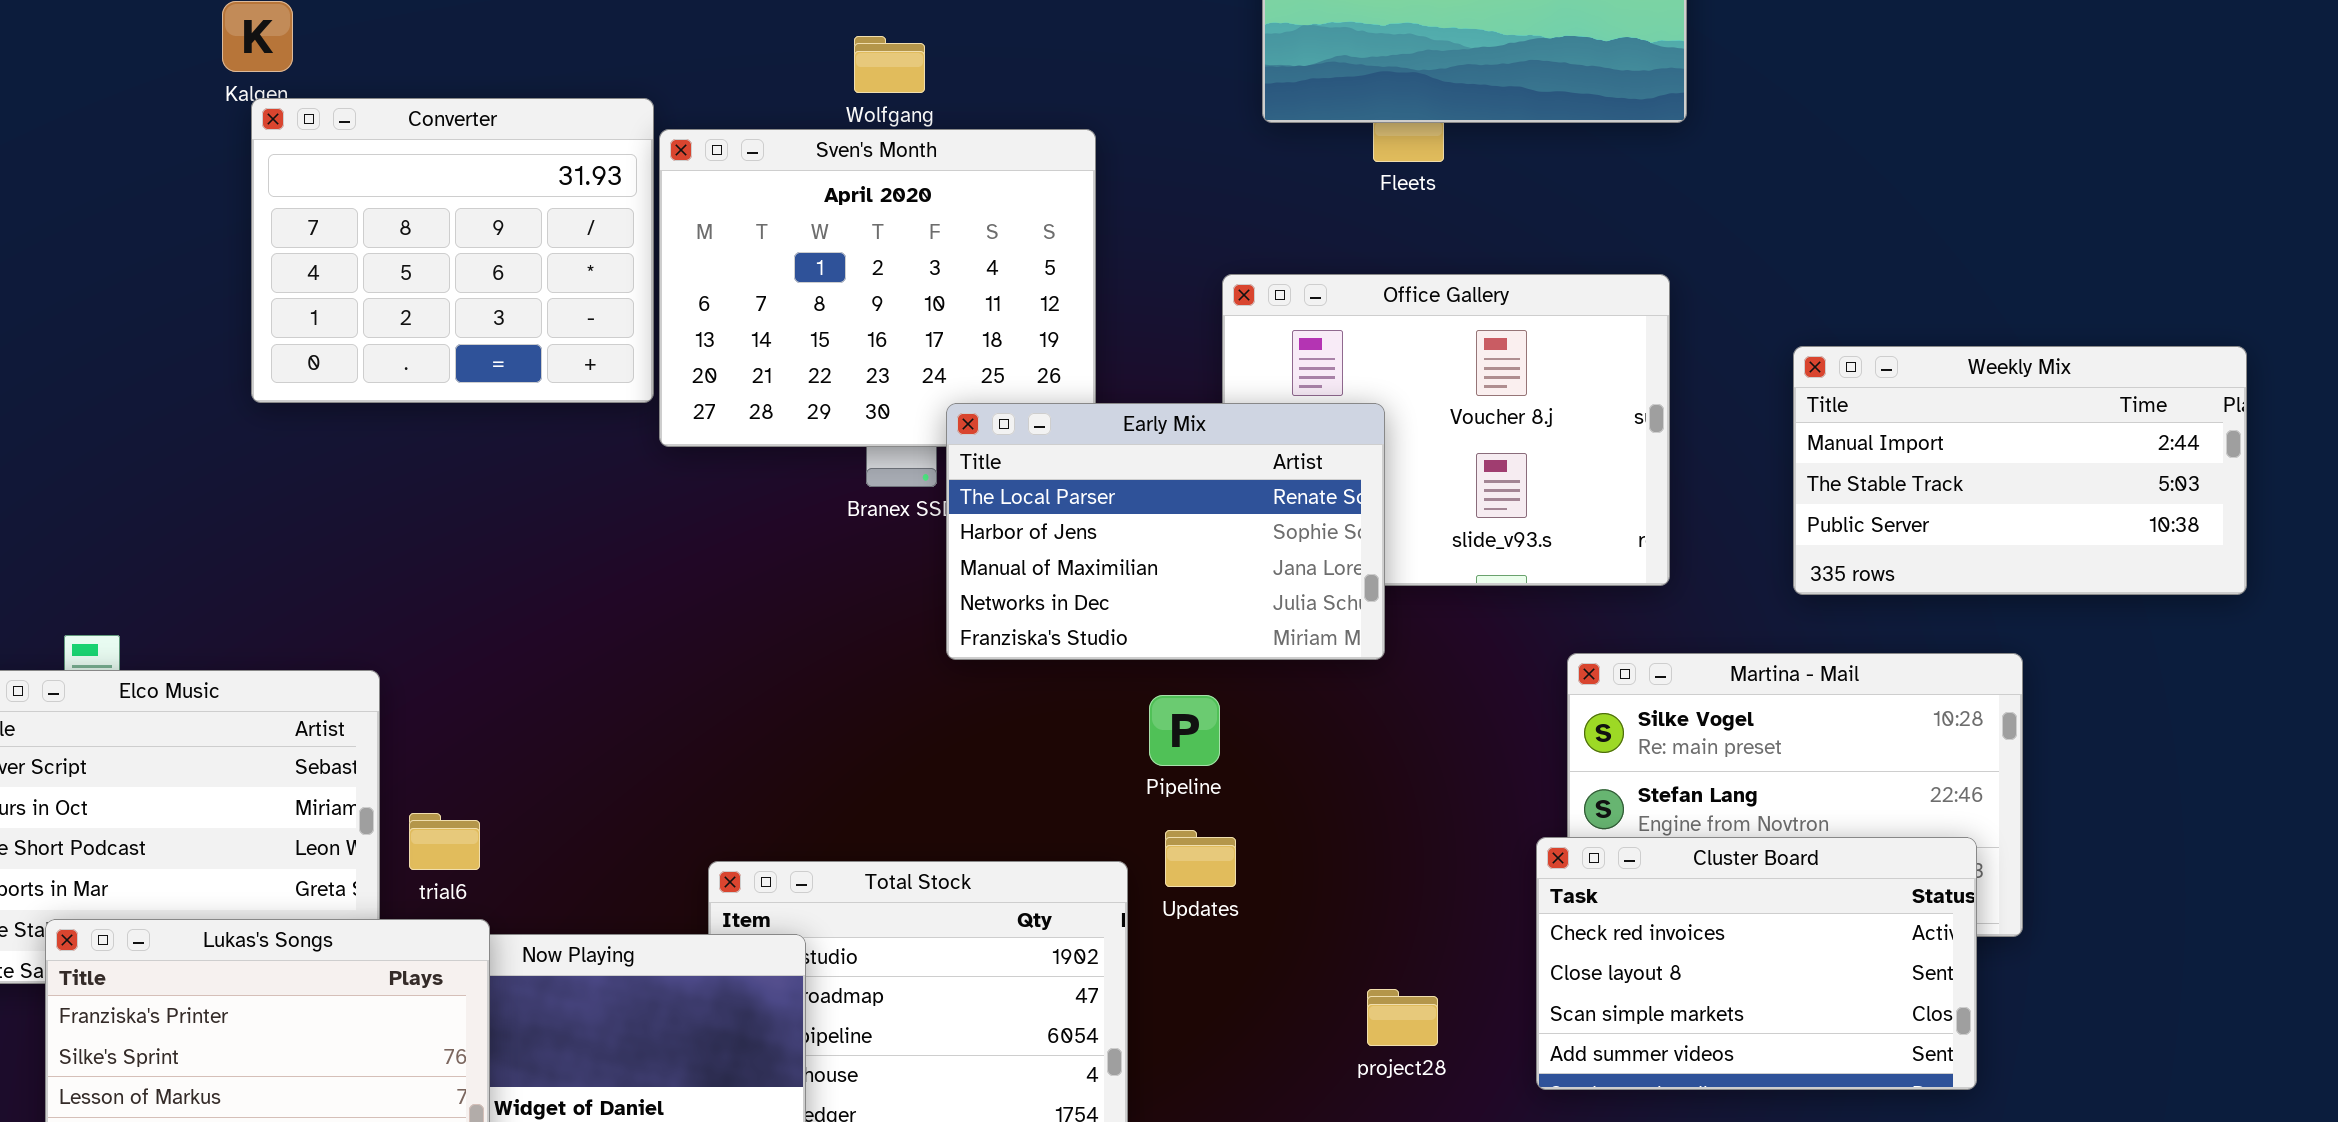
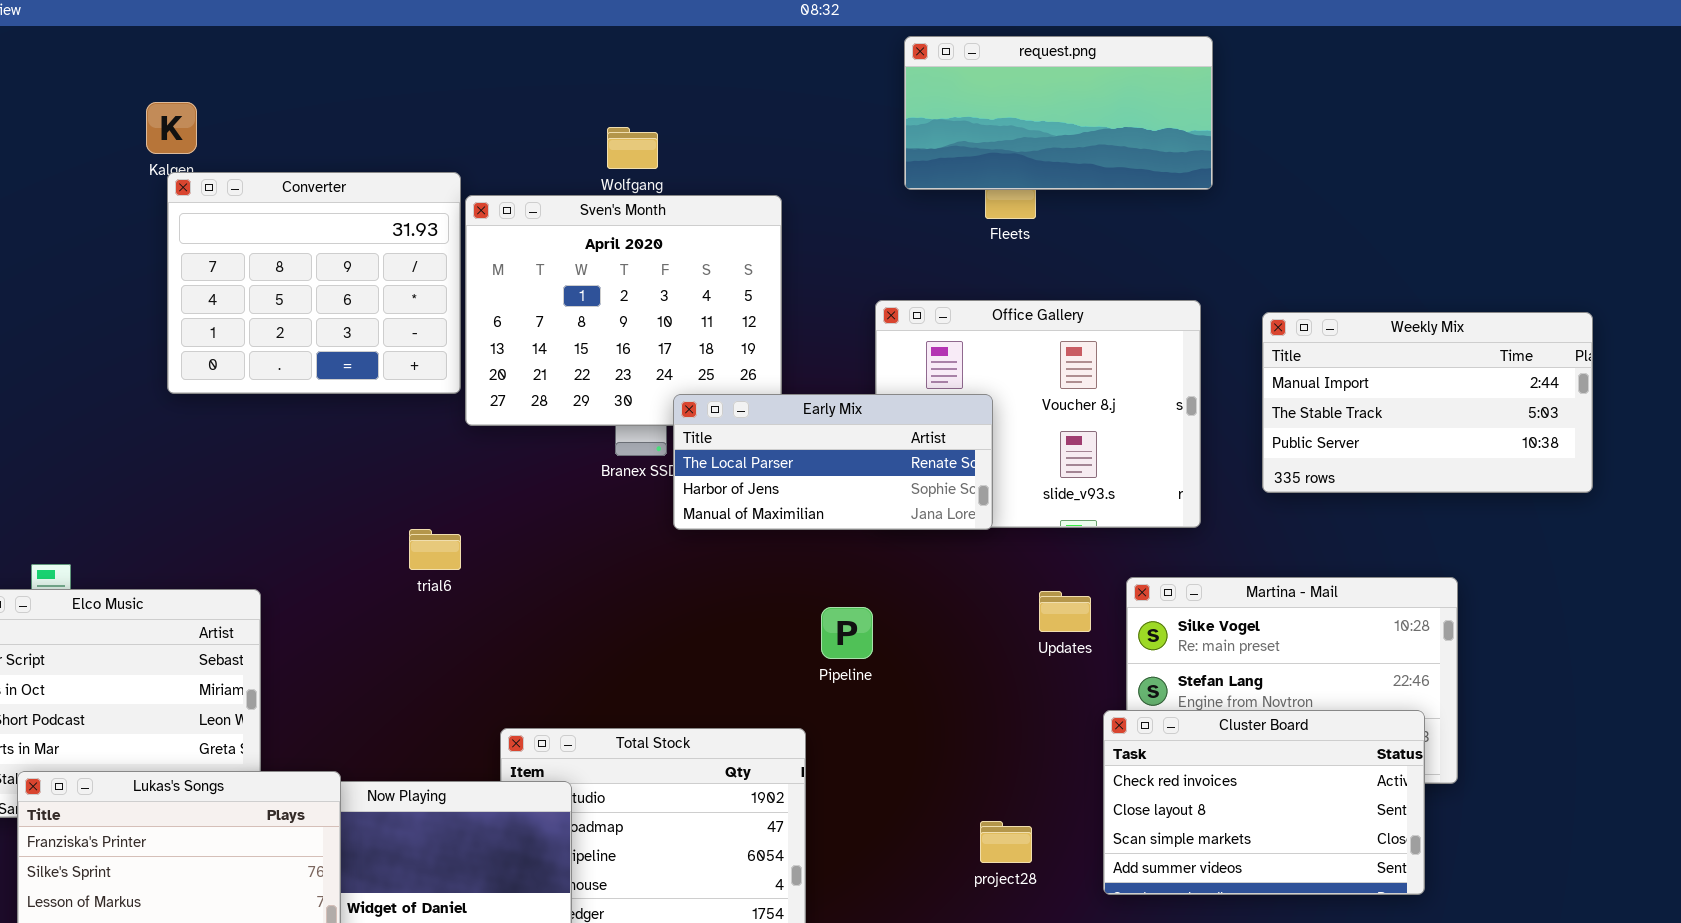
Weekly Mix: [1793,346,2247,595] -> [1262,312,1593,493], moved
Early Mix: [946,403,1385,660] -> [673,394,993,530], resized
trial6: [409,813,480,870] -> [409,529,461,570], moved
Updates: [1165,830,1236,887] -> [1039,591,1091,632], moved

